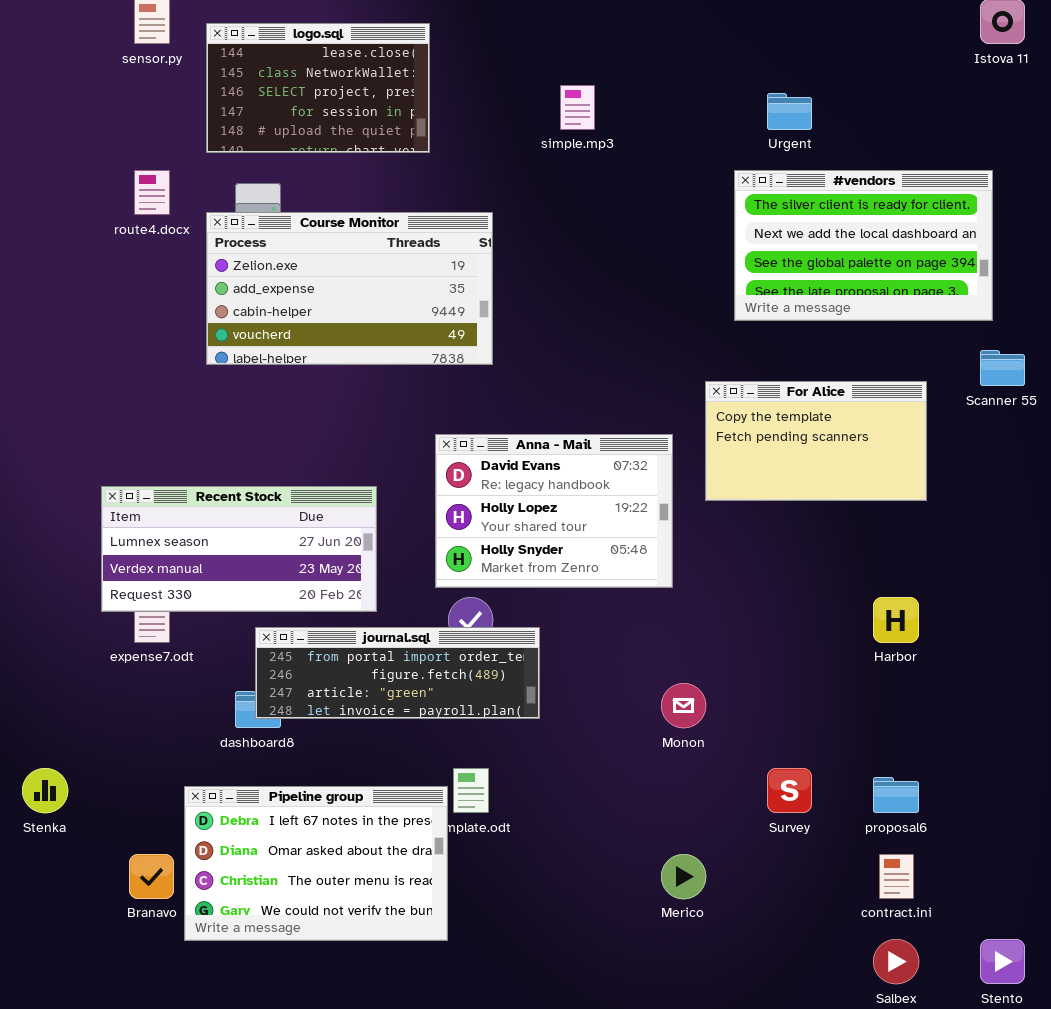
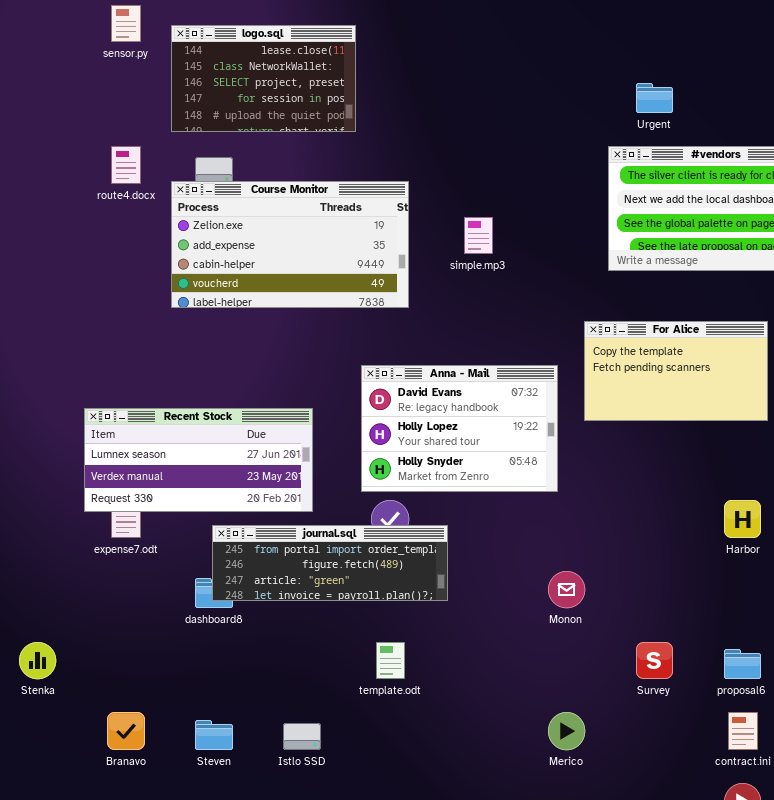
simple.mp3: [560,85,595,130] -> [464,217,493,254], moved
Pipeline group: [184,786,448,941] -> none, closed

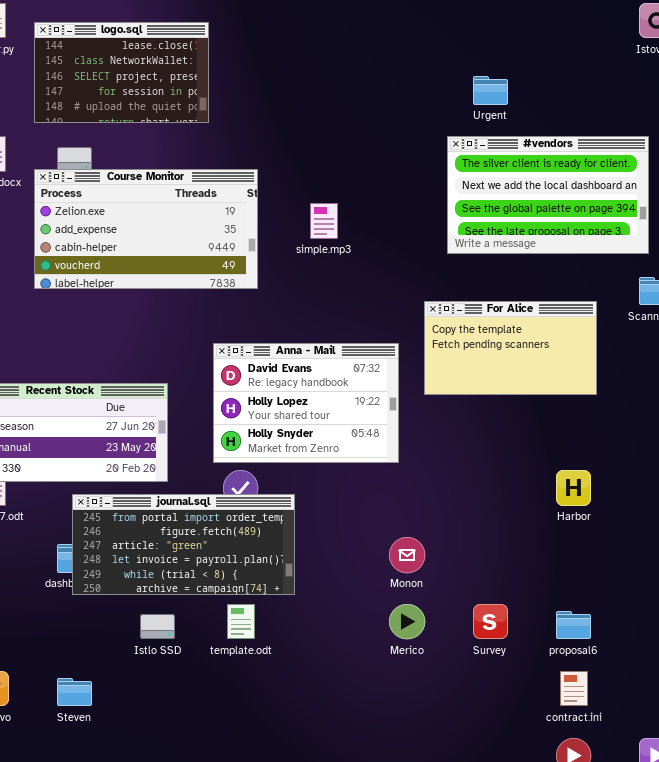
journal.sql: [212,525,448,601] -> [72,494,295,595], resized
Merico: [548,712,585,750] -> [389,604,425,639], moved
Istlo SSD: [283,723,321,750] -> [140,614,175,639], moved

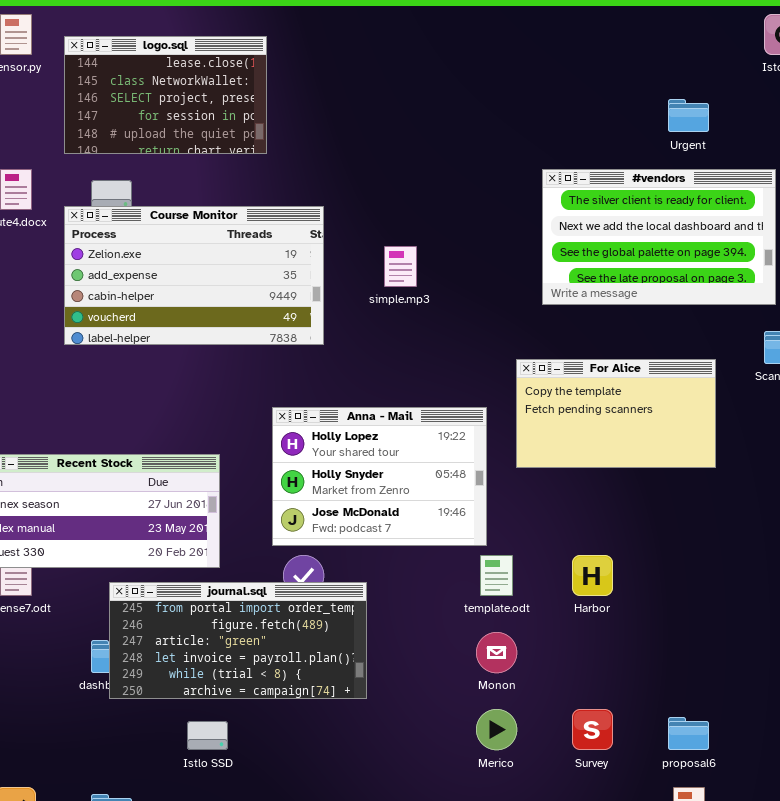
Urgent: [473,76,508,105] -> [668,99,709,132], moved
Anna - Mail: [213,343,399,463] -> [272,407,487,546], scrolled down 1 row
Harbor: [556,470,591,506] -> [572,555,613,596], moved
template.odt: [227,604,255,639] -> [480,555,513,596], moved

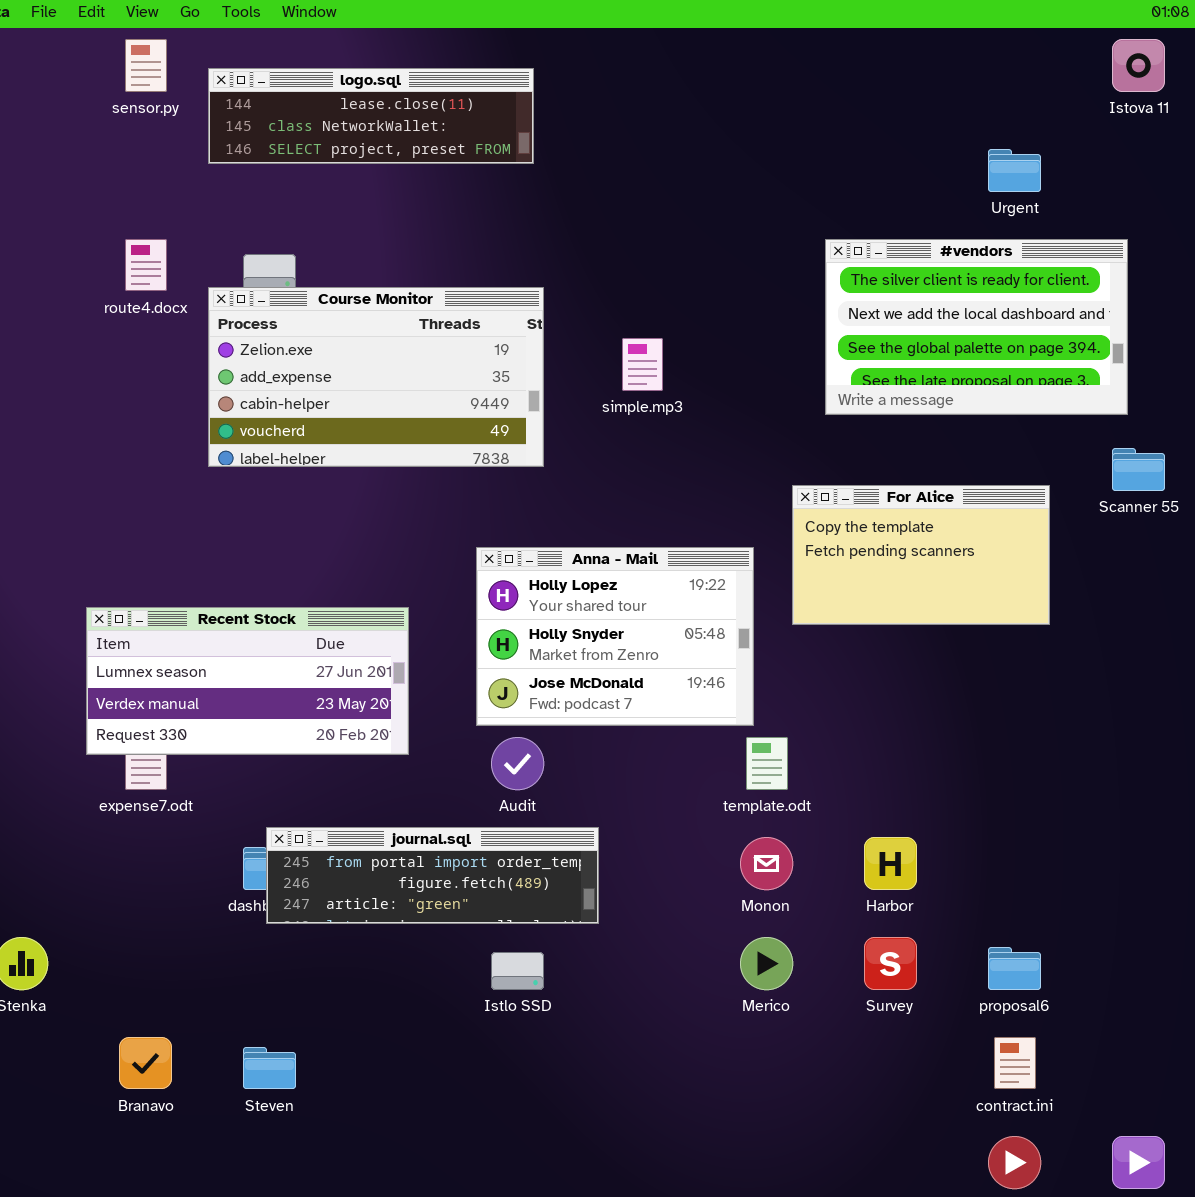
logo.sql: [64,36,267,154] -> [208,68,534,164], resized
Harbor: [572,555,613,596] -> [864,837,917,890], moved
journal.sql: [109,582,367,699] -> [266,827,599,924], resized
Istlo SSD: [187,721,228,750] -> [491,952,544,990], moved

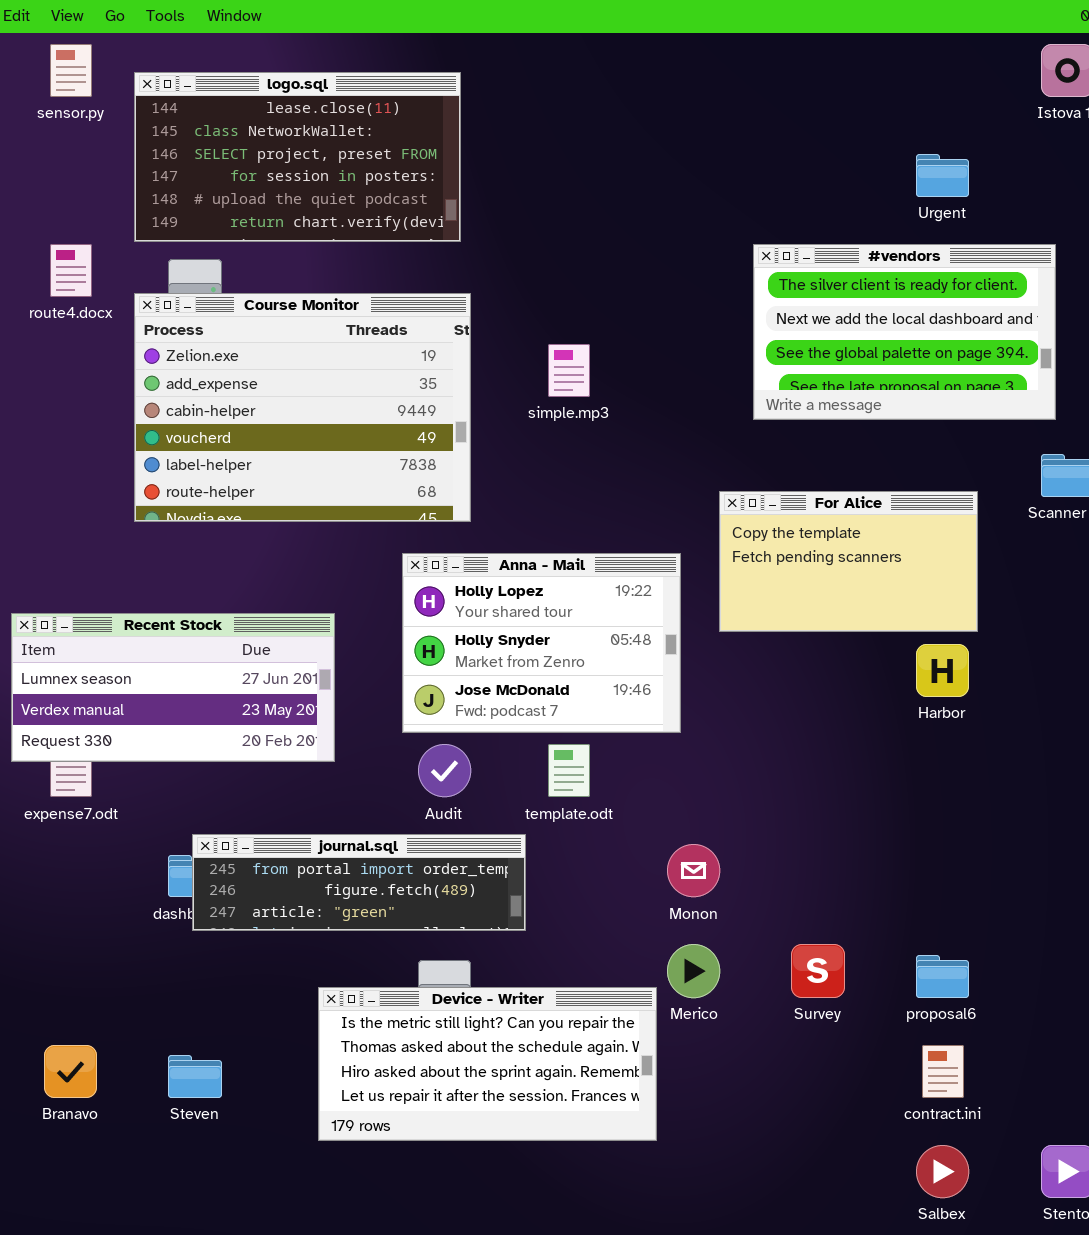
logo.sql: [208,68,534,164] -> [134,72,461,242], resized
Course Monitor: [208,287,544,467] -> [134,293,471,522], resized
template.odt: [746,737,788,790] -> [548,744,590,797], moved
Harbor: [864,837,917,890] -> [916,644,969,697], moved
Device - Writer: none -> [318,987,657,1141], opened

